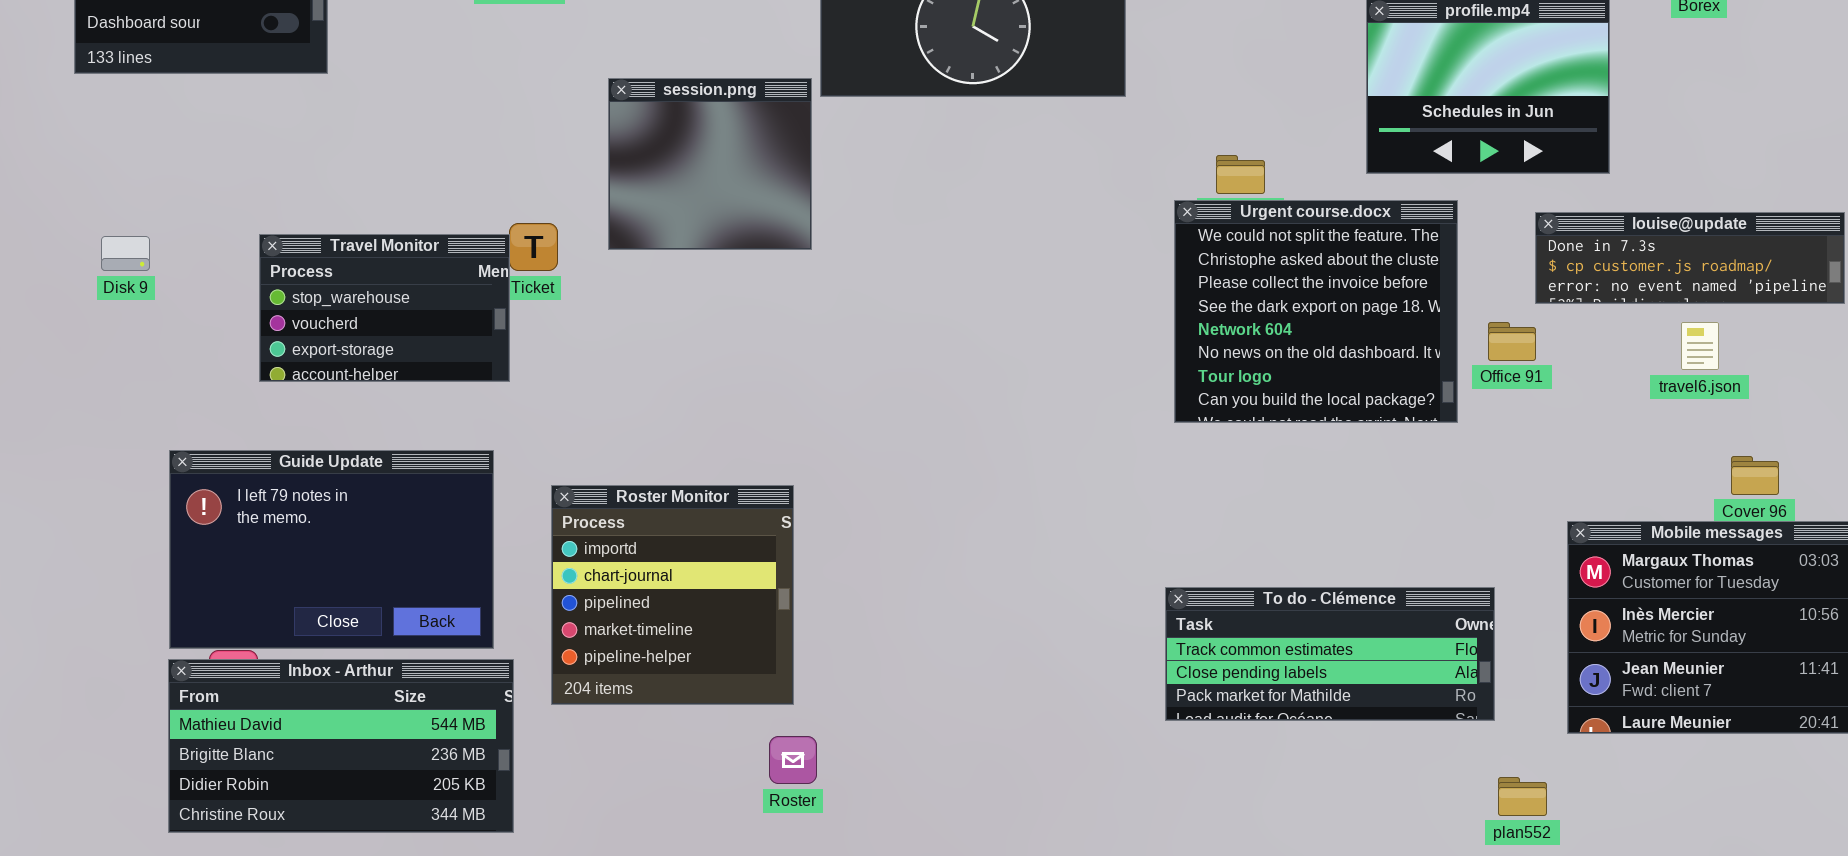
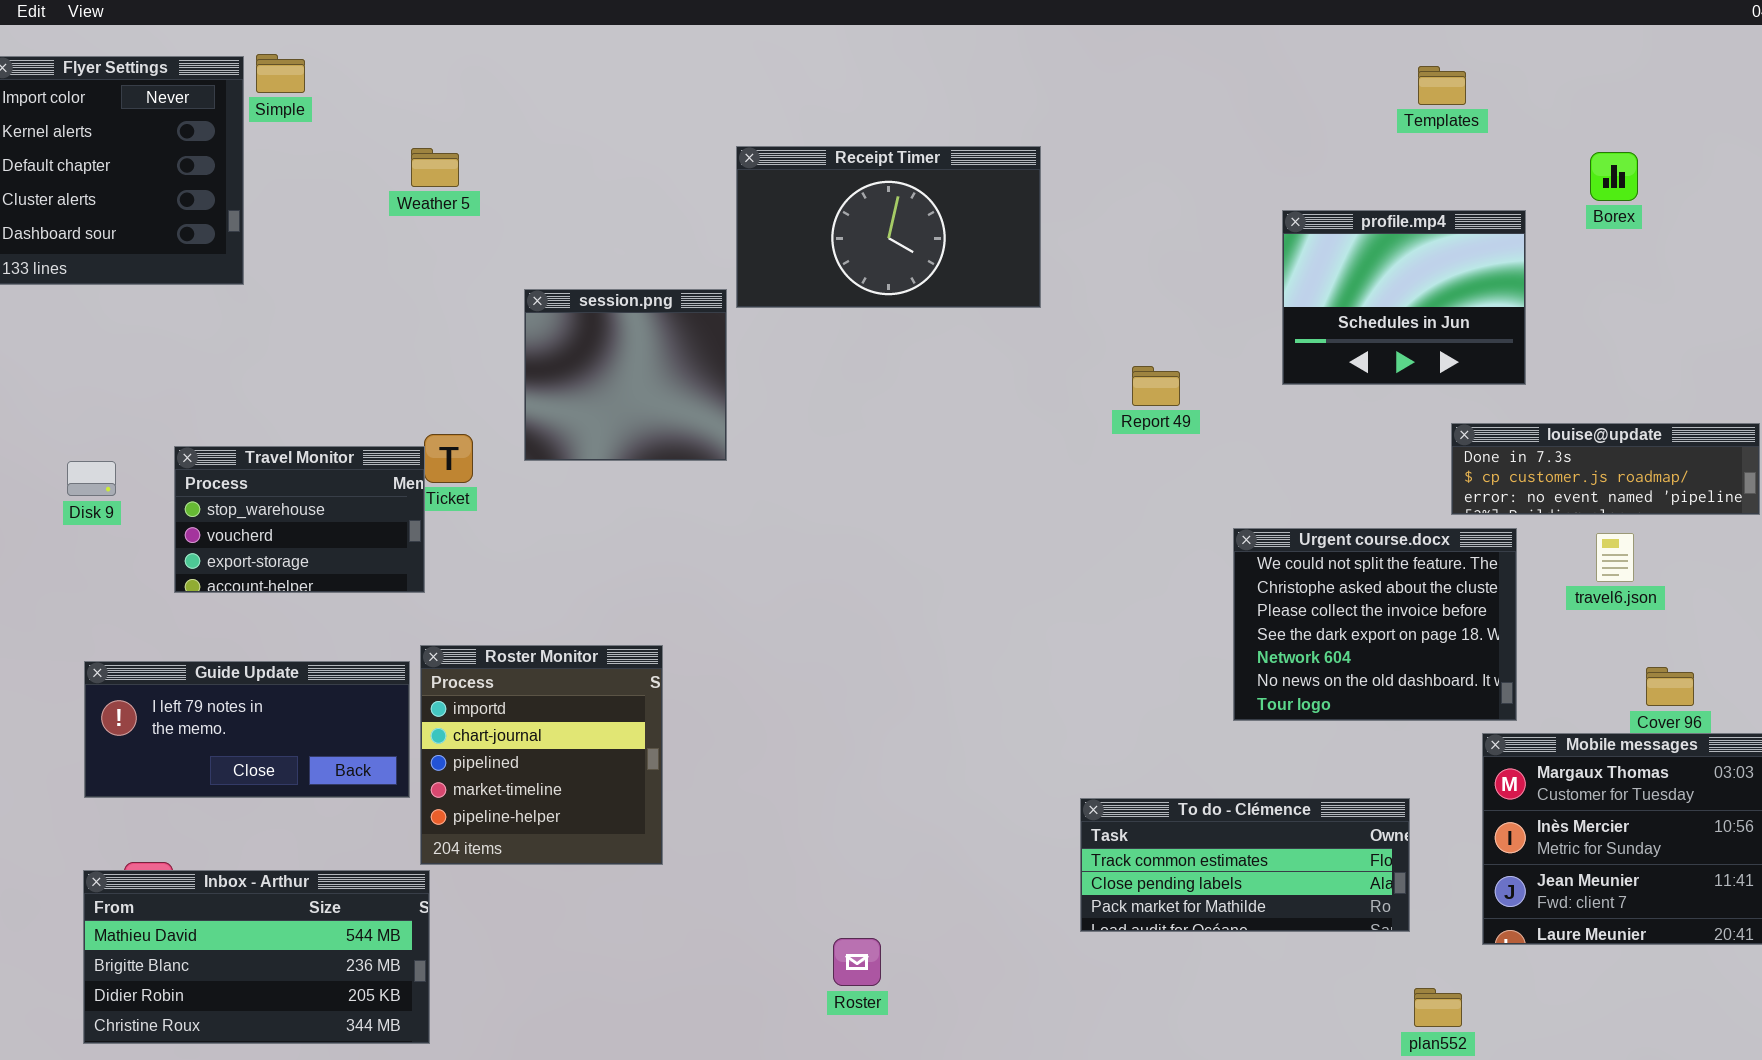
Urgent course.docx: [1174,200,1458,423] -> [1233,528,1517,721], moved, resized
Disk 9: [101,236,150,271] -> [67,461,116,496], moved
Guide Update: [169,450,494,649] -> [84,661,410,798], resized
Roster Monitor: [551,485,794,705] -> [420,645,663,865], moved
Roster: [769,736,817,784] -> [833,938,881,986], moved

